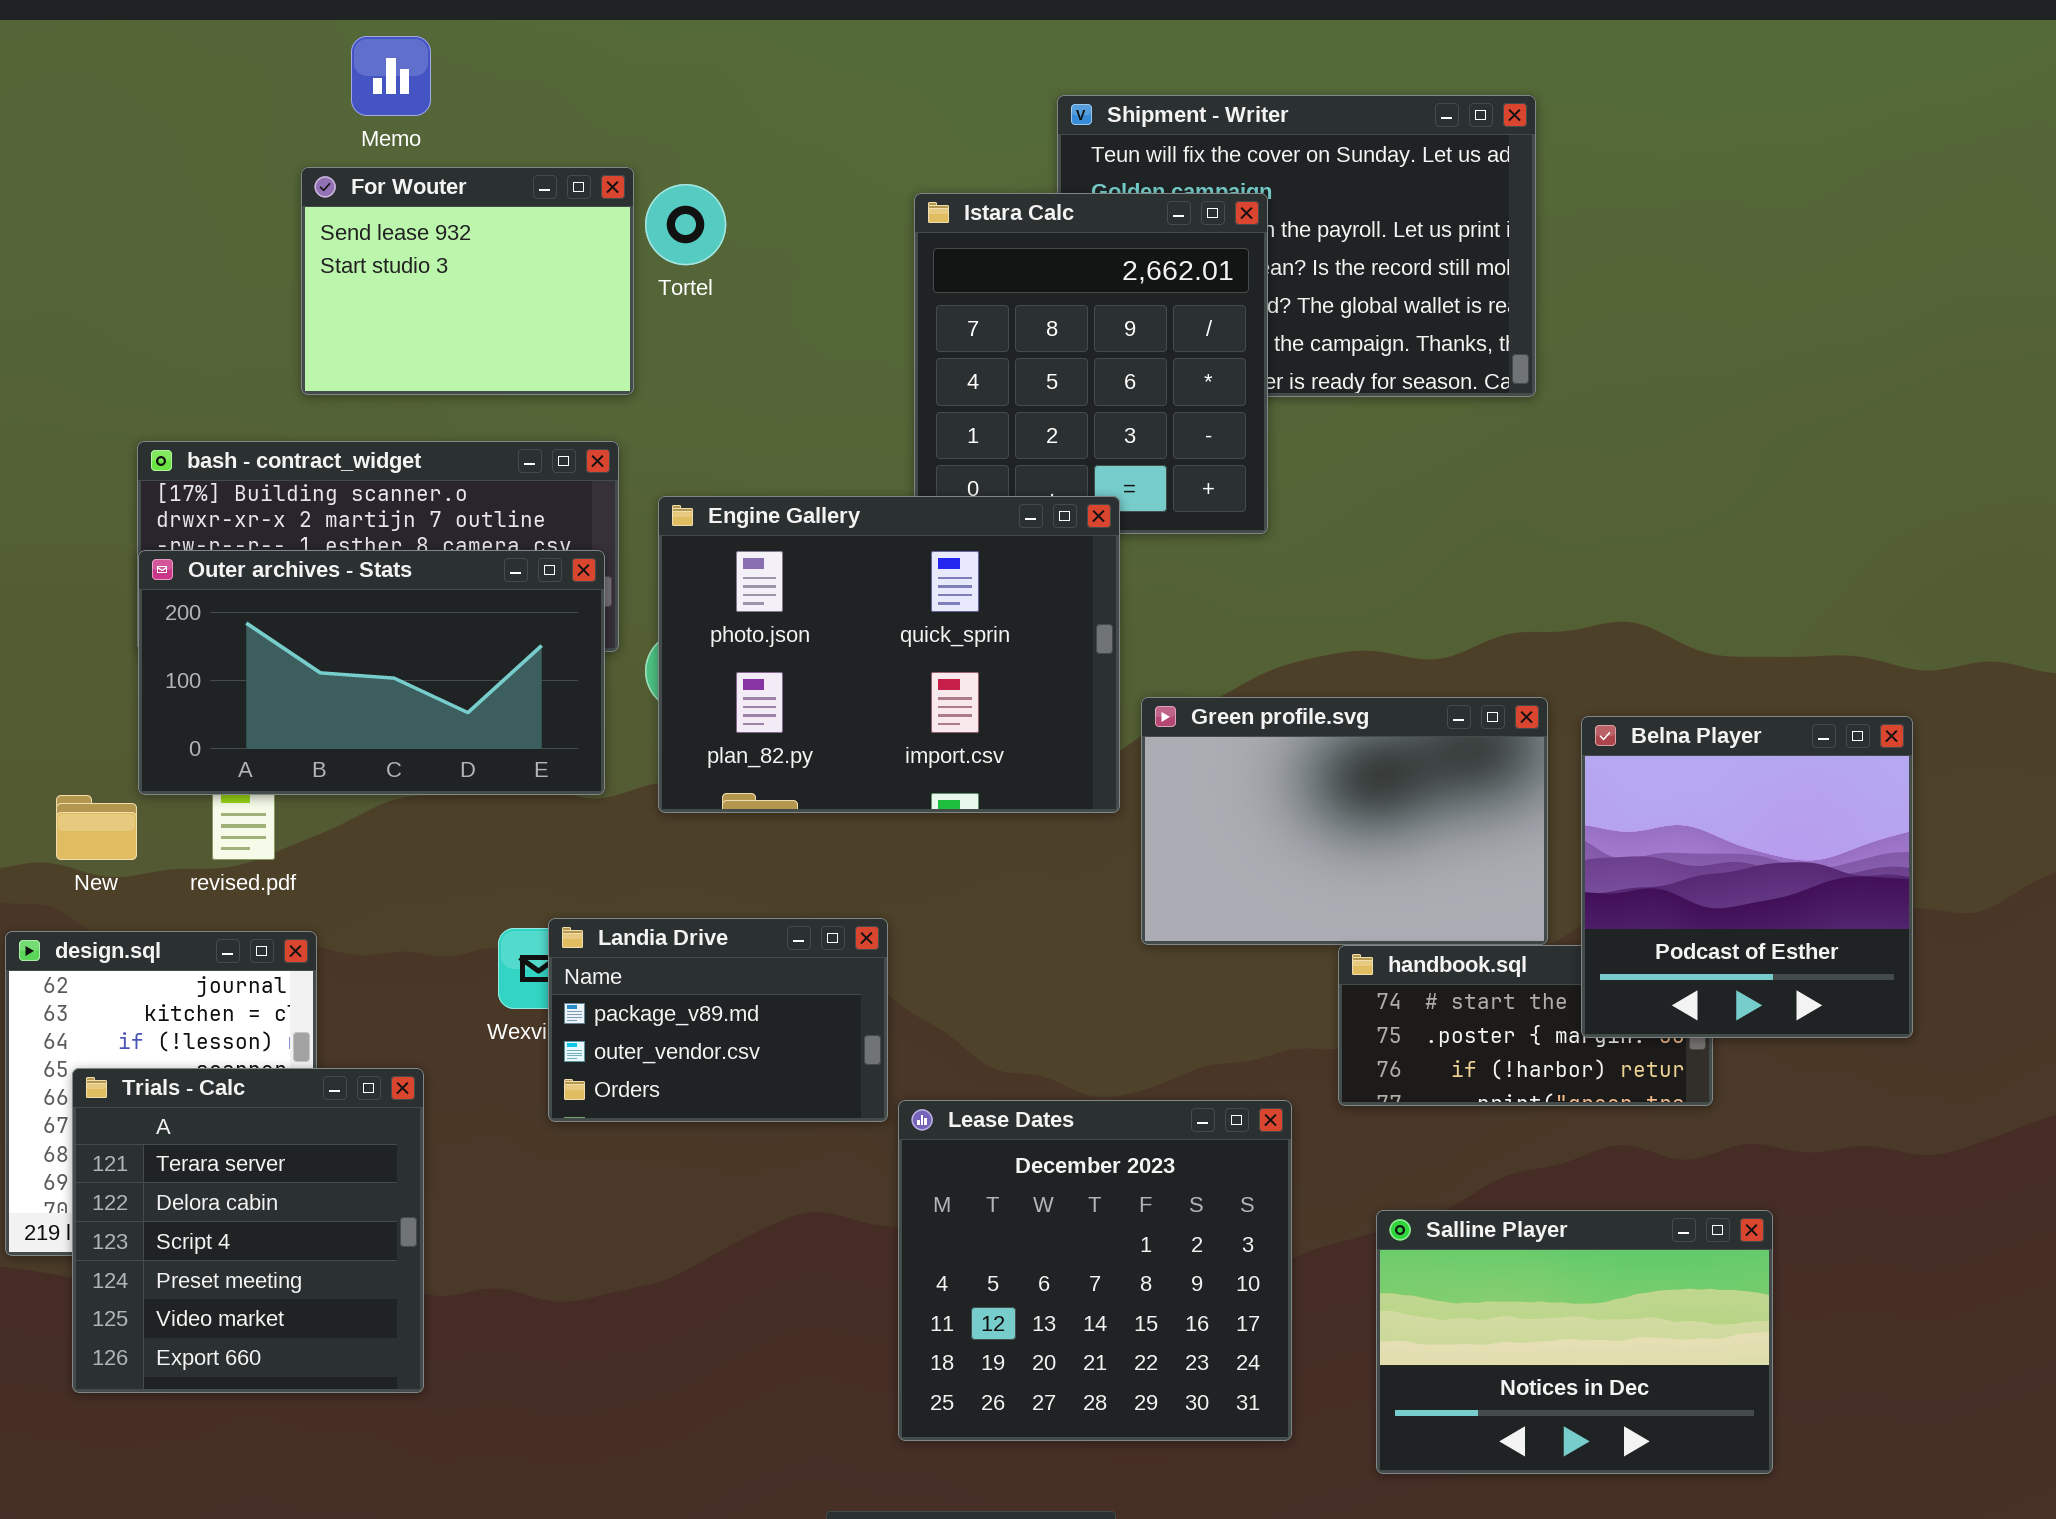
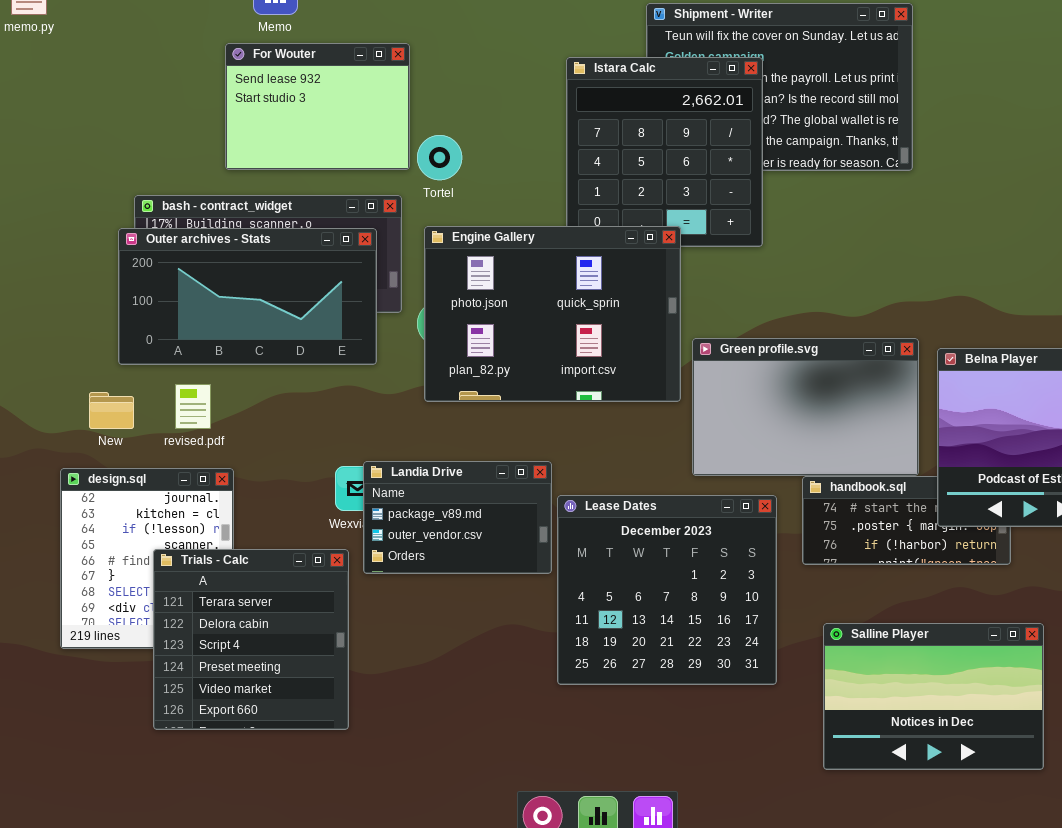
Tortel: [645,184,726,265] -> [417,135,462,180], moved
Outer archives - Stats: [138,550,605,795] -> [118,228,377,365], moved
Trials - Calc: [72,1068,424,1393] -> [153,549,349,730], moved
Lease Dates: [898,1100,1292,1441] -> [557,495,777,685], moved

